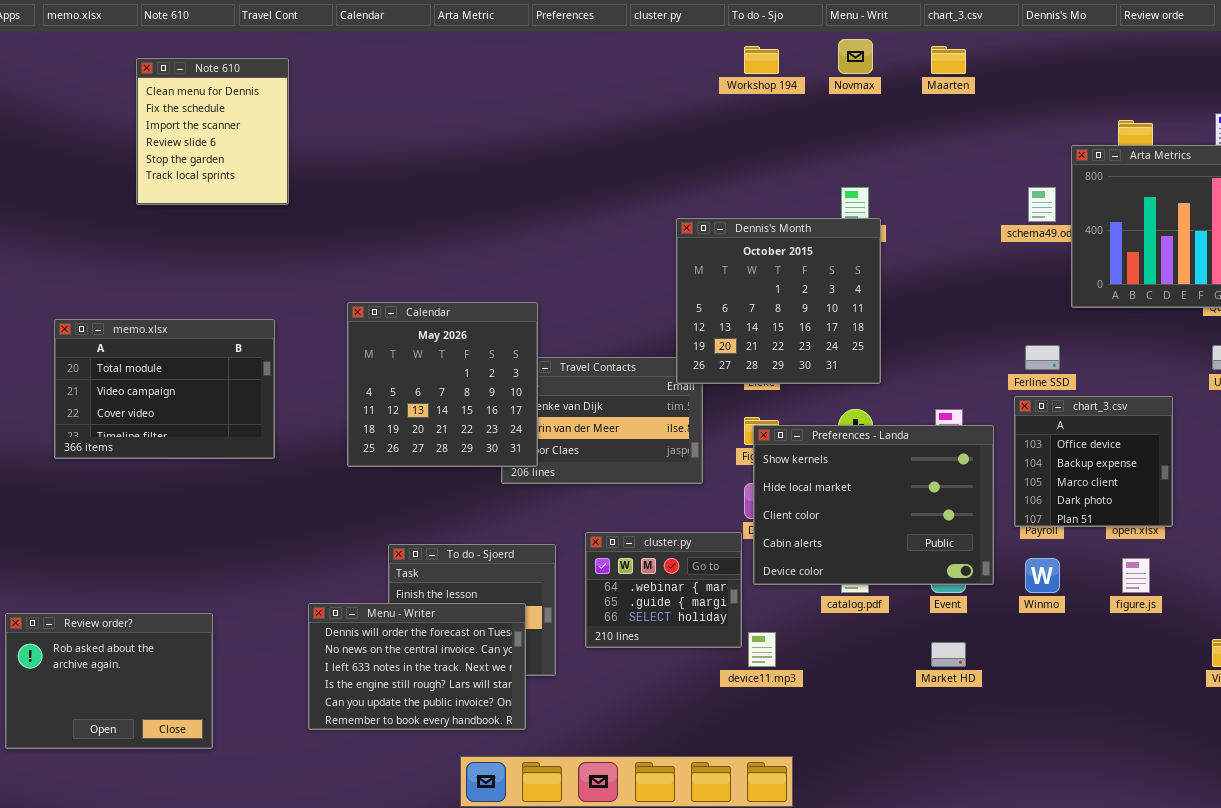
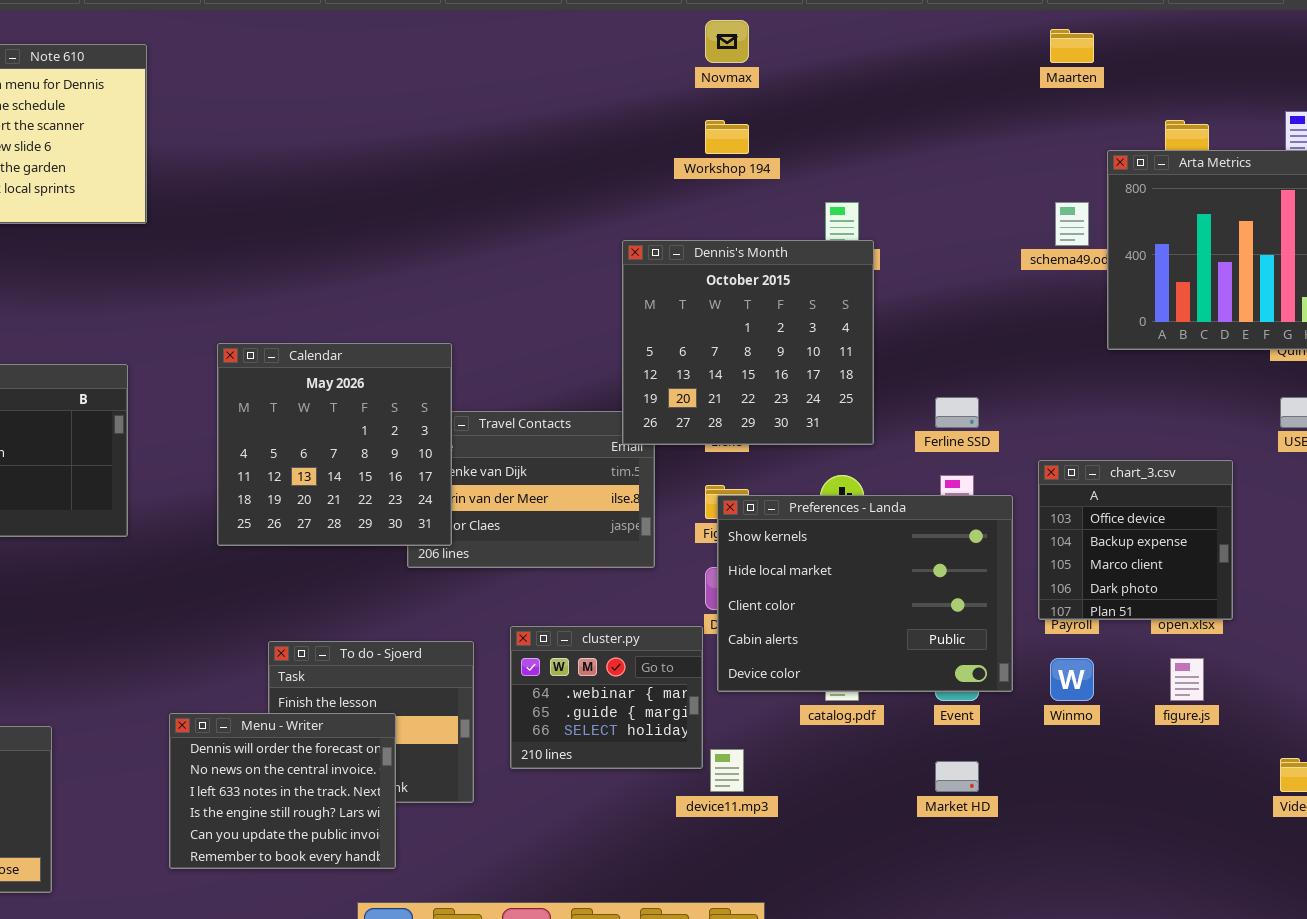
Novmax: [838,39,873,74] -> [705,20,749,63], moved
Workshop 194: [744,46,779,74] -> [705,120,749,154], moved
Maarten: [931,46,966,74] -> [1050,29,1094,63], moved
Ferline SSD: [1025,345,1060,370] -> [935,397,979,428], moved
Menu - Writer: [308,603,526,730] -> [169,713,396,869], resized

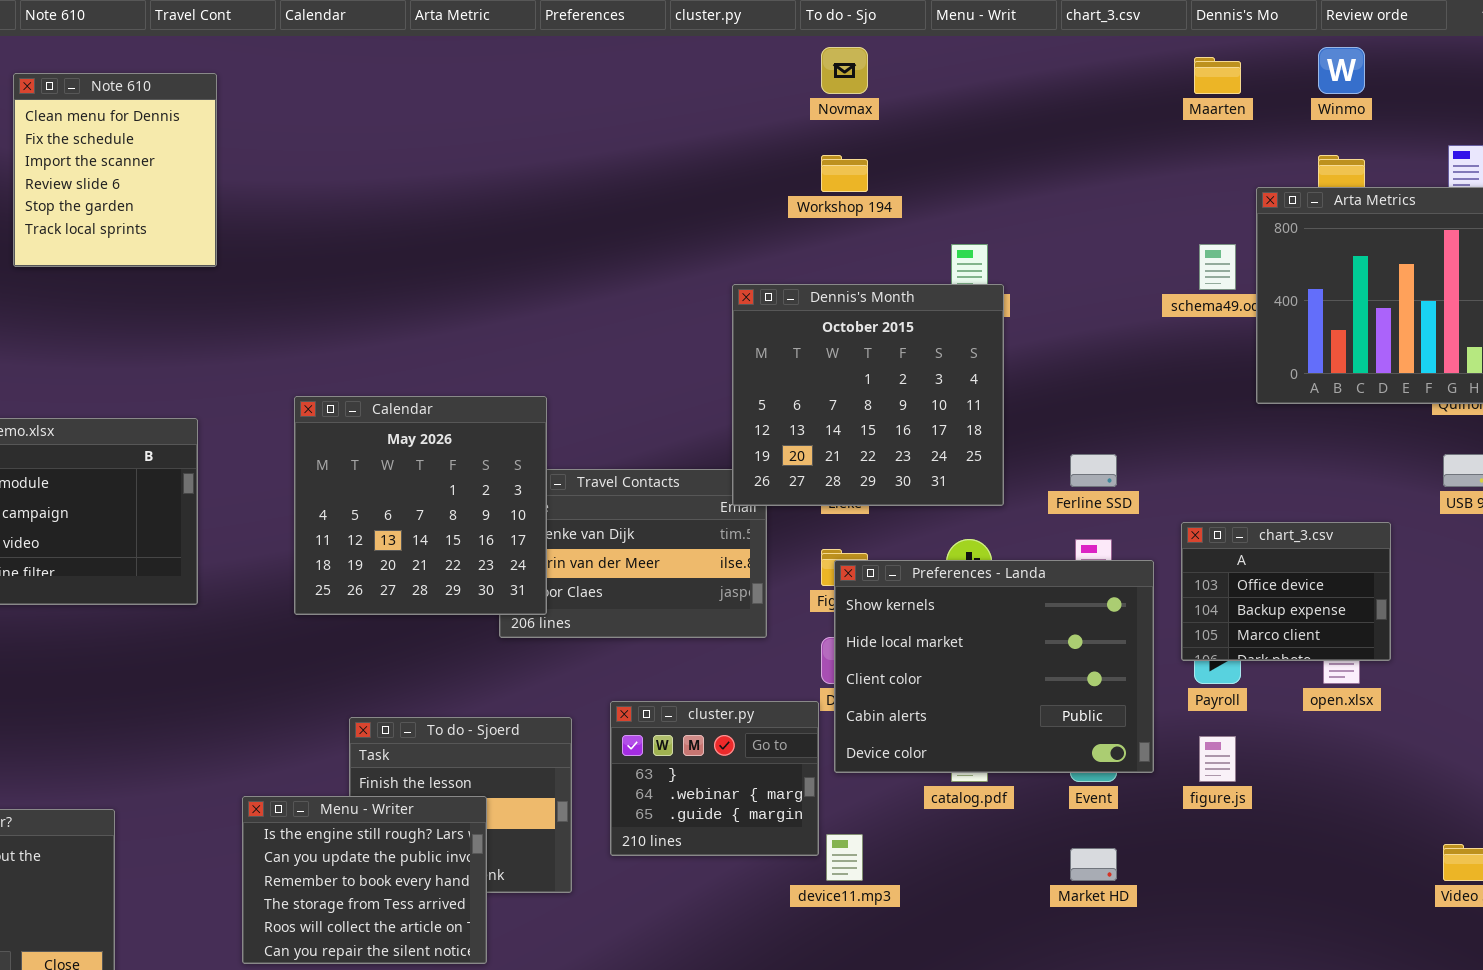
chart_3.csv: [1038,460,1233,620] -> [1181,522,1391,661], resized
cluster.py: [510,626,703,769] -> [610,701,819,856], scrolled up 1 row
Winmo: [1050,658,1094,701] -> [1318,47,1365,94], moved
figure.js: [1170,658,1204,701] -> [1199,736,1236,782], moved
Menu - Writer: [169,713,396,869] -> [242,796,487,964], scrolled down 3 rows

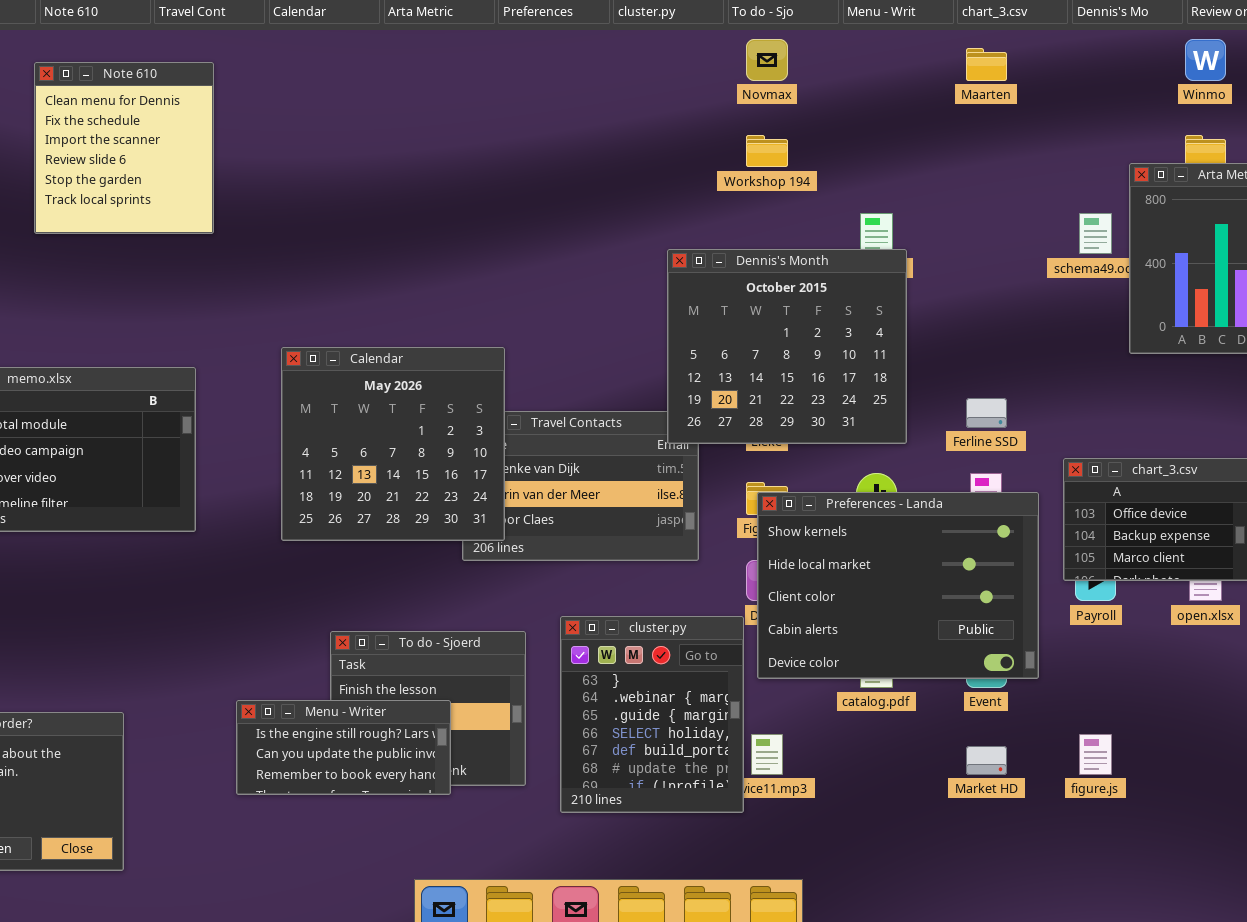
Maarten: [1194,57,1241,94] -> [966,48,1007,81], moved
cluster.py: [610,701,819,856] -> [560,616,744,813], resized
figure.js: [1199,736,1236,782] -> [1079,734,1112,775], moved
Menu - Writer: [242,796,487,964] -> [236,700,451,795], resized

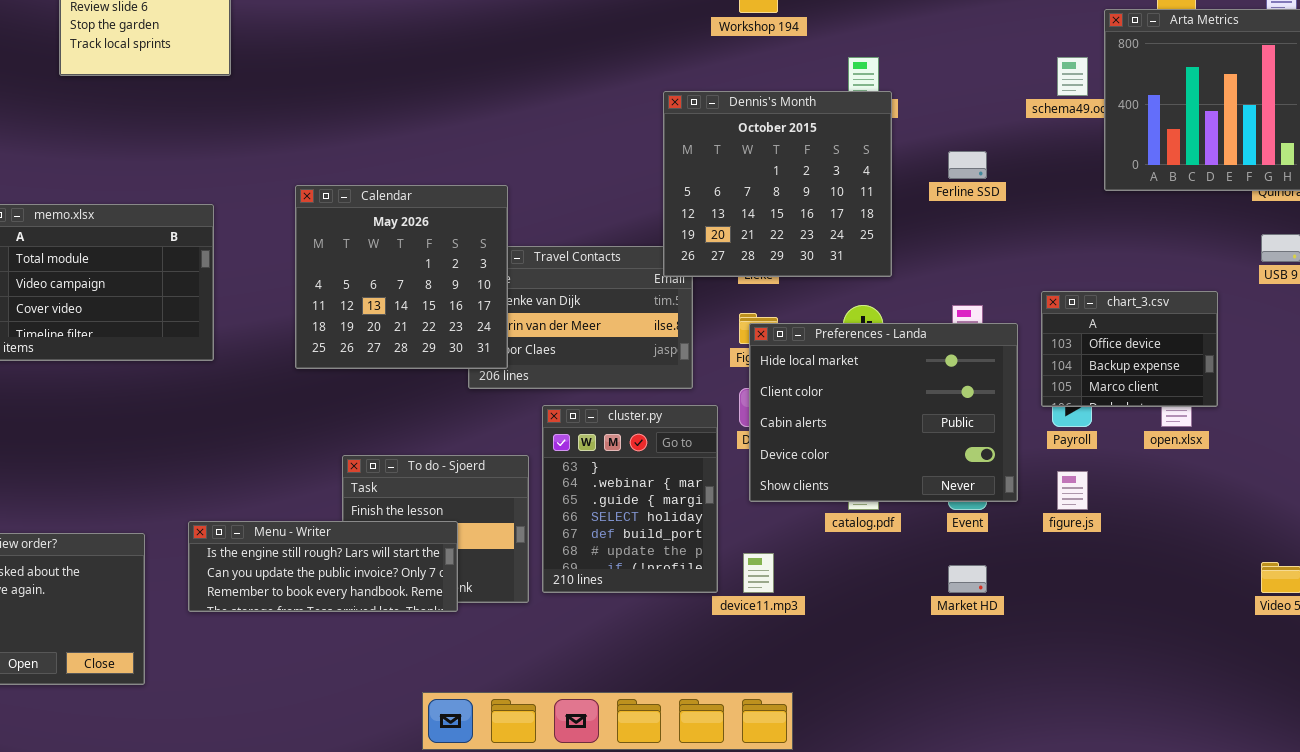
Ferline SSD: [966,398,1007,428] -> [948,151,987,179], moved
Preferences - Landa: [757,492,1039,679] -> [749,323,1018,502], scrolled down 1 row
cluster.py: [560,616,744,813] -> [542,405,718,593], moved
Menu - Writer: [236,700,451,795] -> [188,521,458,612], resized
figure.js: [1079,734,1112,775] -> [1057,471,1088,510], moved

